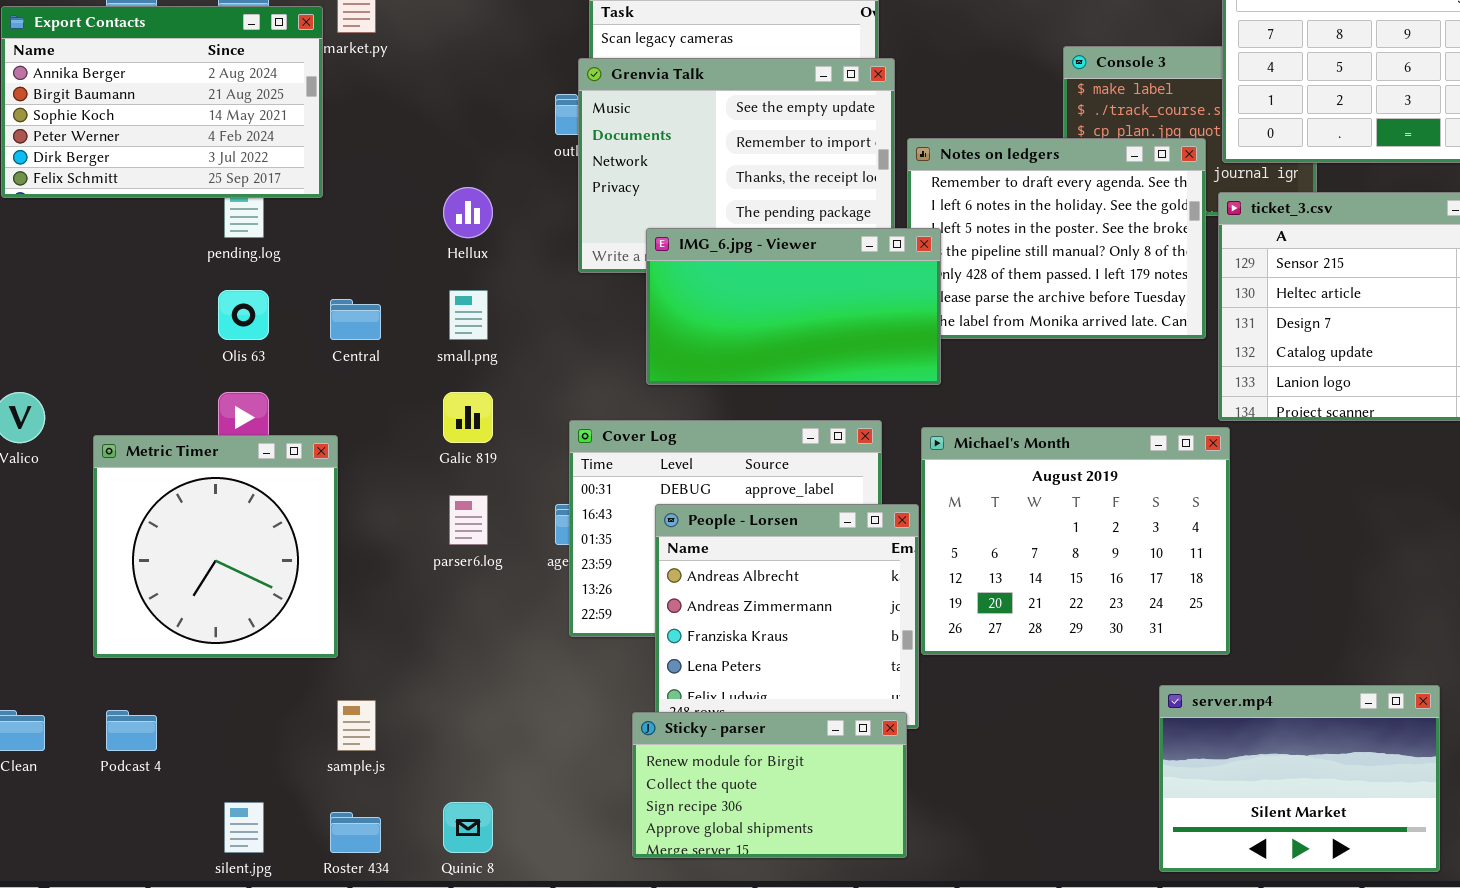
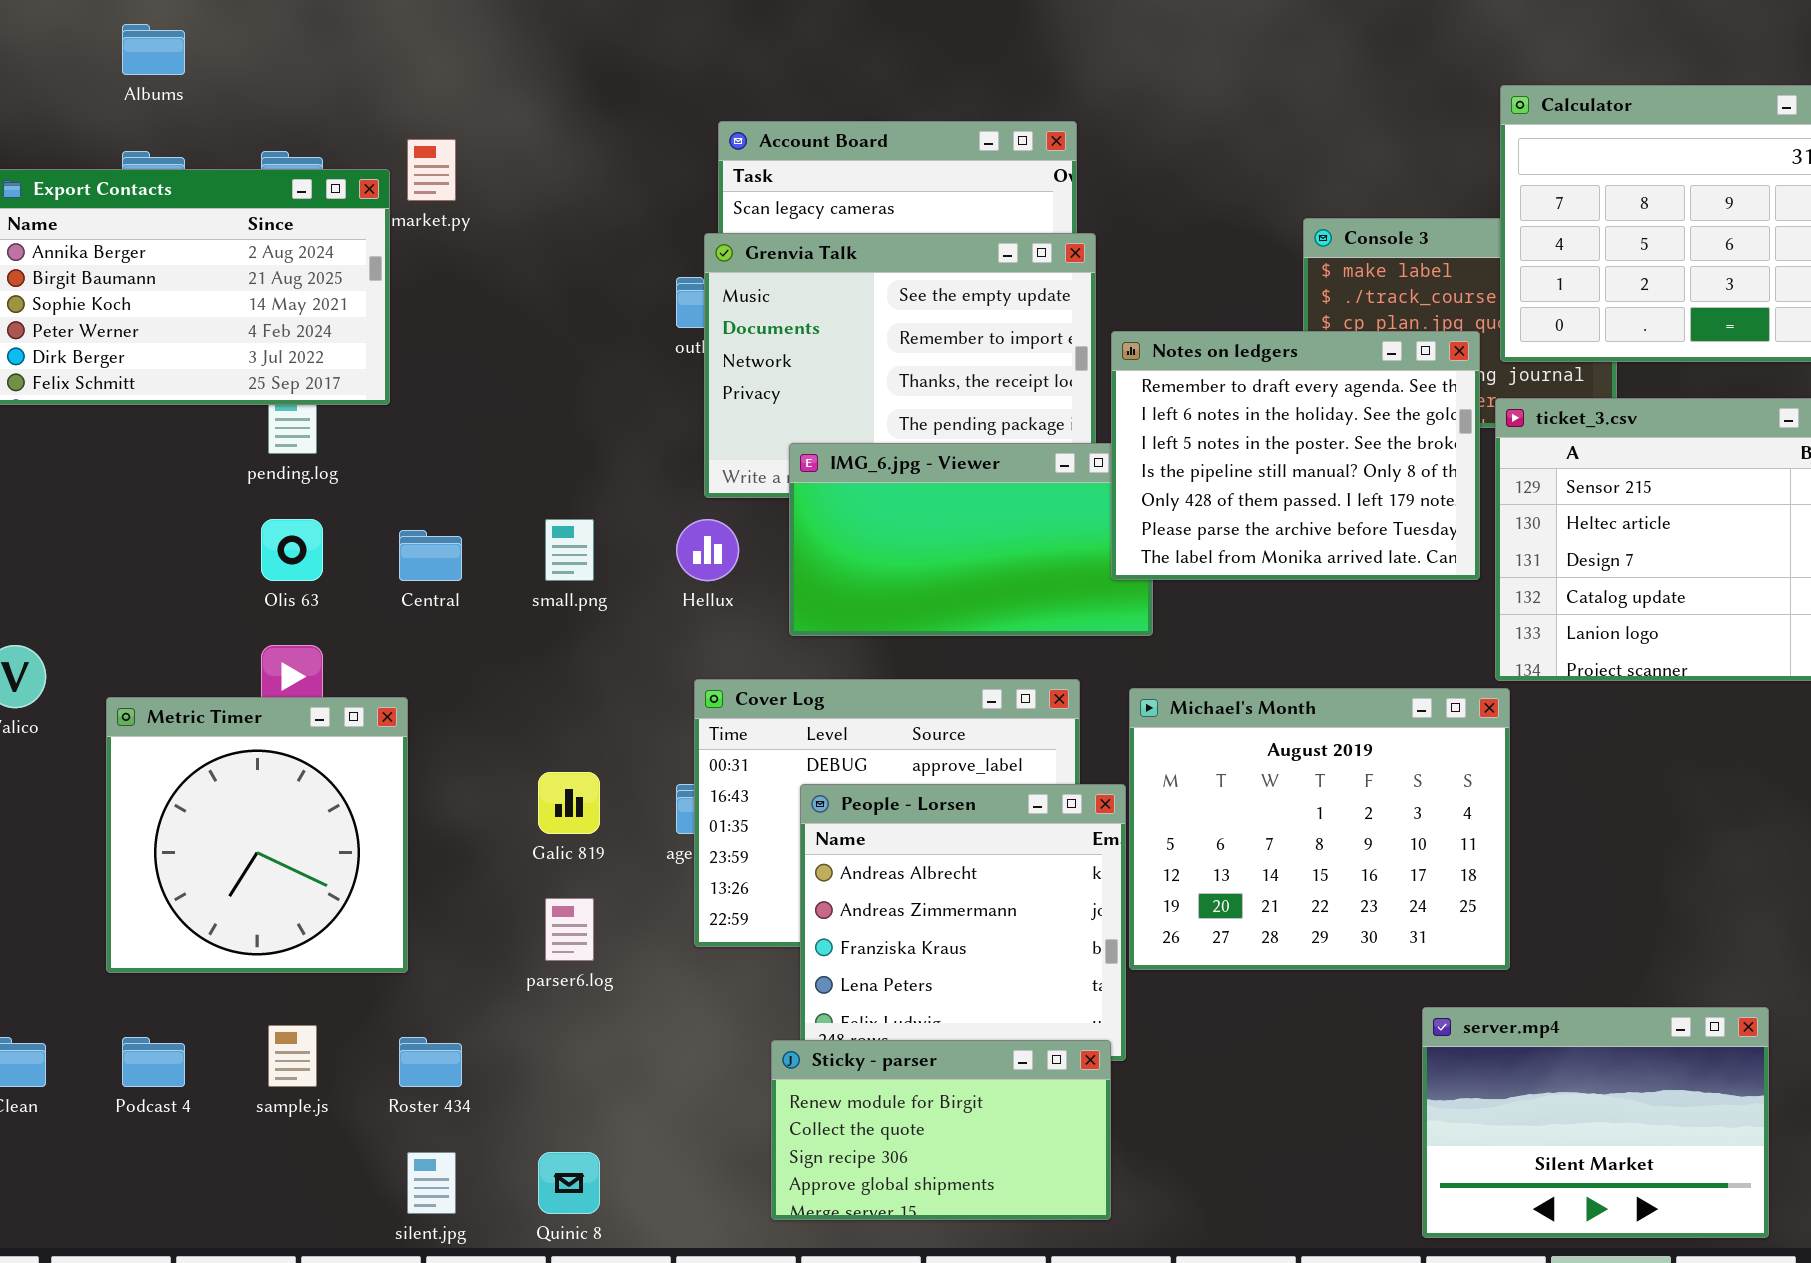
Notes on ledgers: [907,138,1206,339] -> [1111,331,1480,580], raised
Hellux: [443,187,493,238] -> [676,519,739,581], moved
Galic 819: [443,392,493,443] -> [538,772,600,834], moved
parser6.log: [449,495,488,545] -> [545,898,594,961], moved
sample.js: [337,700,376,751] -> [268,1025,317,1087], moved
silent.jpg: [224,802,264,853] -> [407,1152,456,1214], moved
Roster 434: [330,812,381,853] -> [399,1037,462,1087], moved

